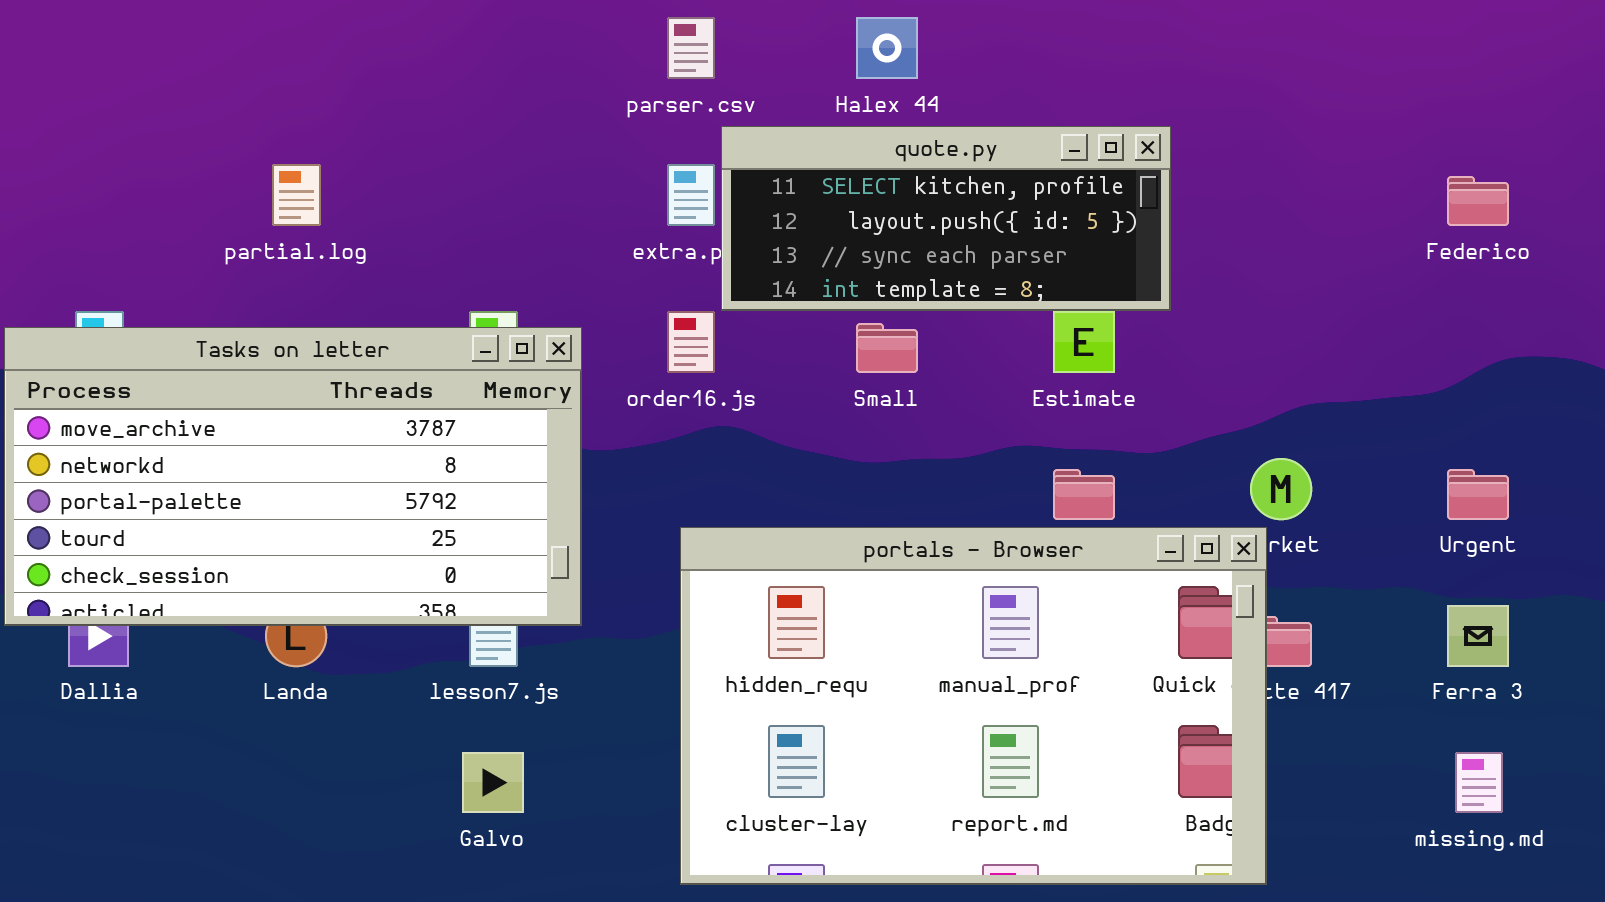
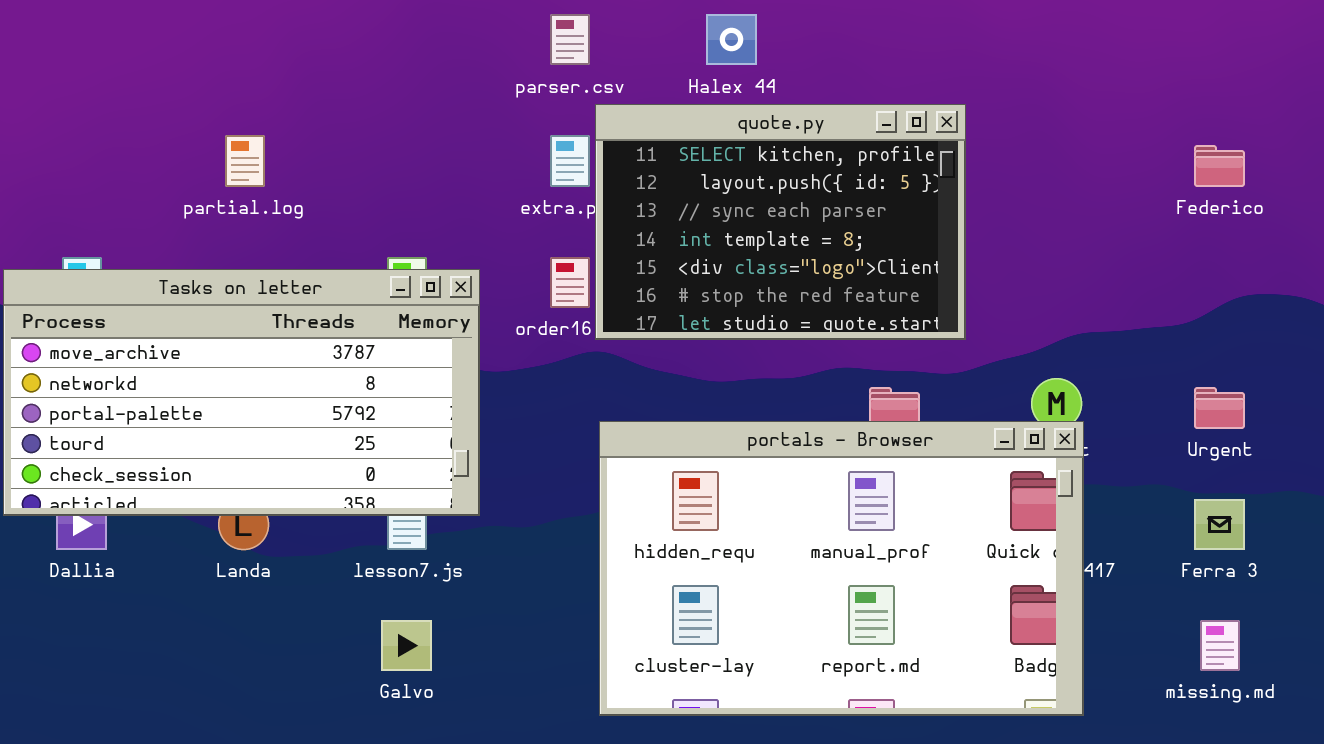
quote.py: [721,126,1171,311] -> [595,104,966,340], resized
portals - Browser: [680,527,1267,885] -> [599,421,1084,716], moved

